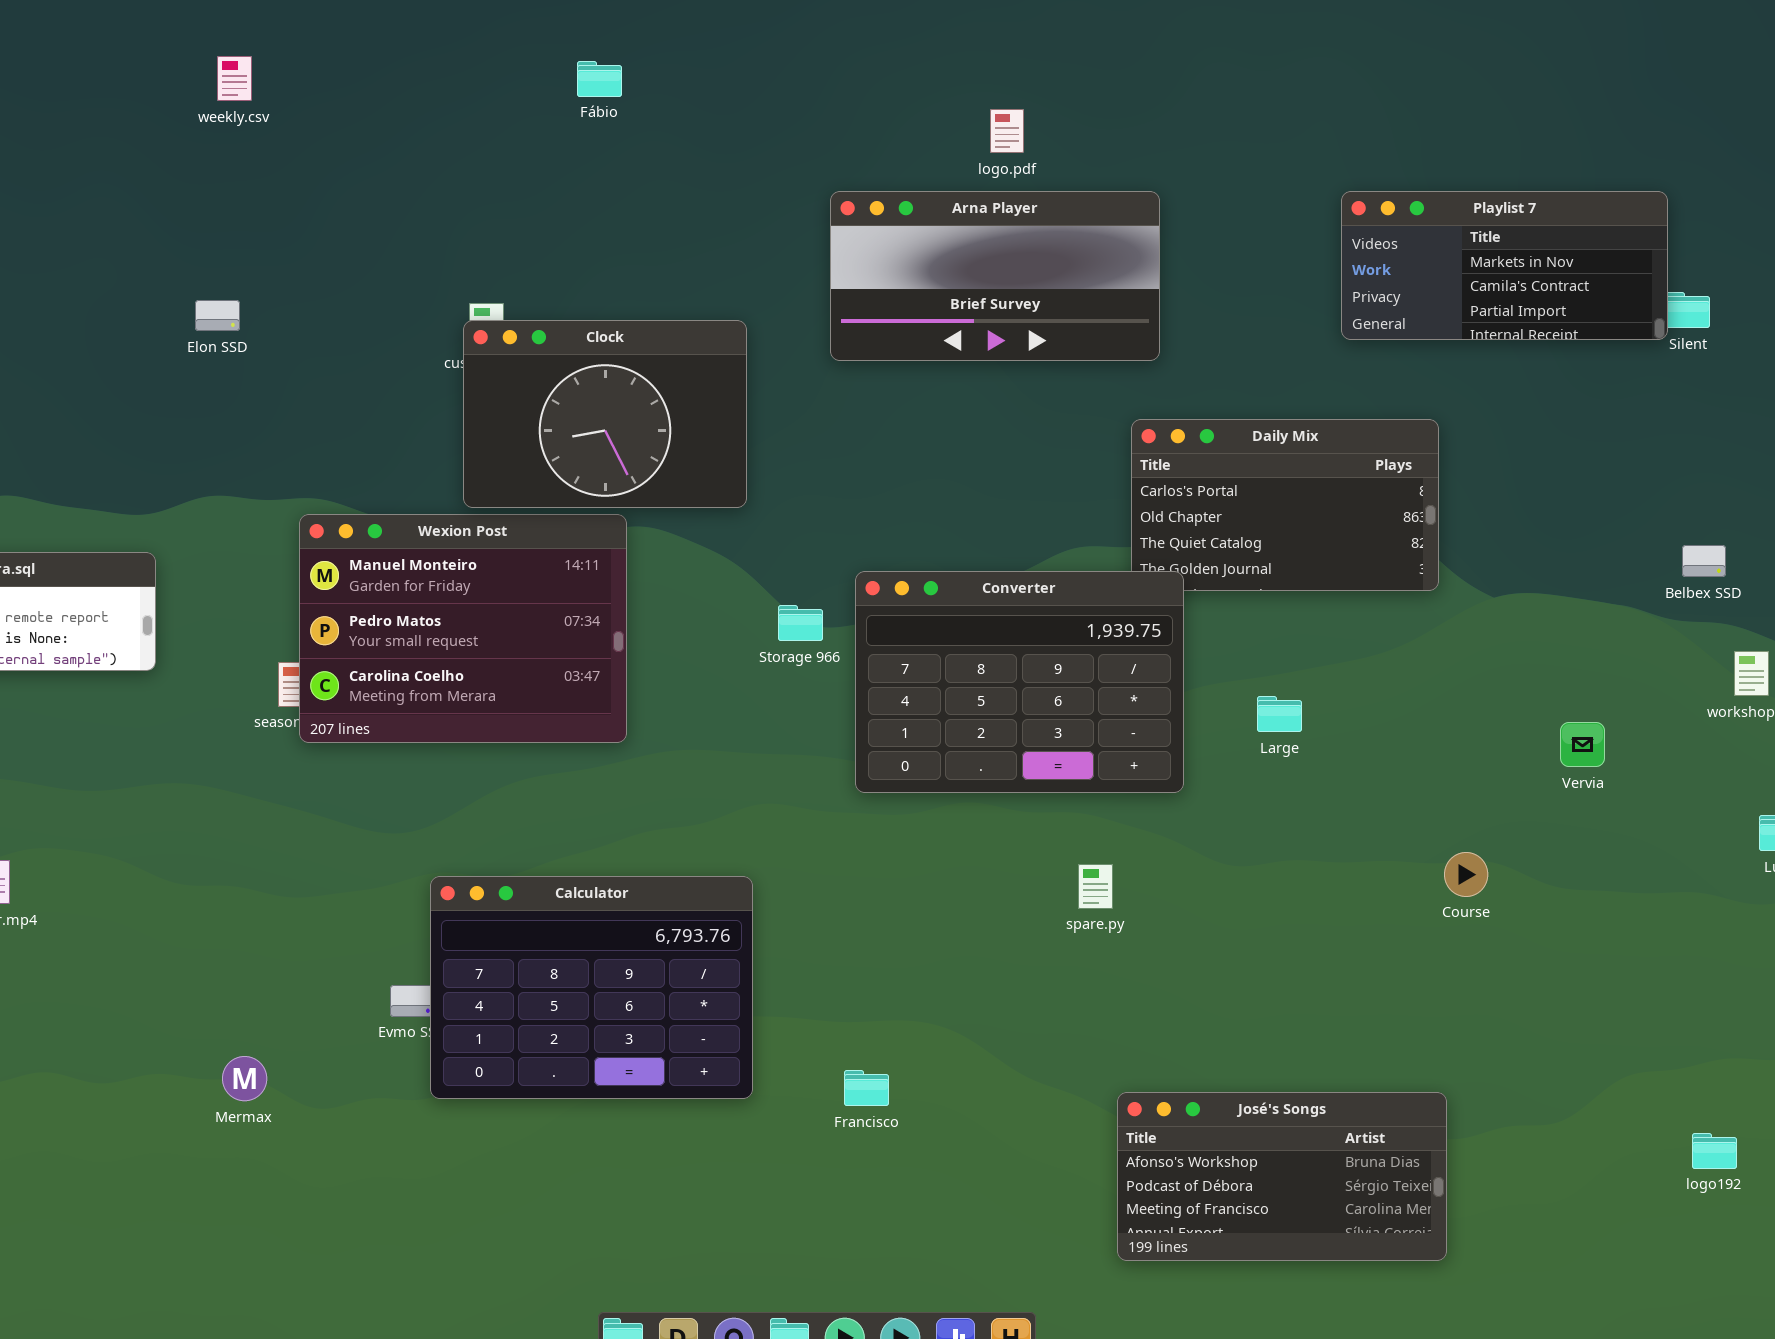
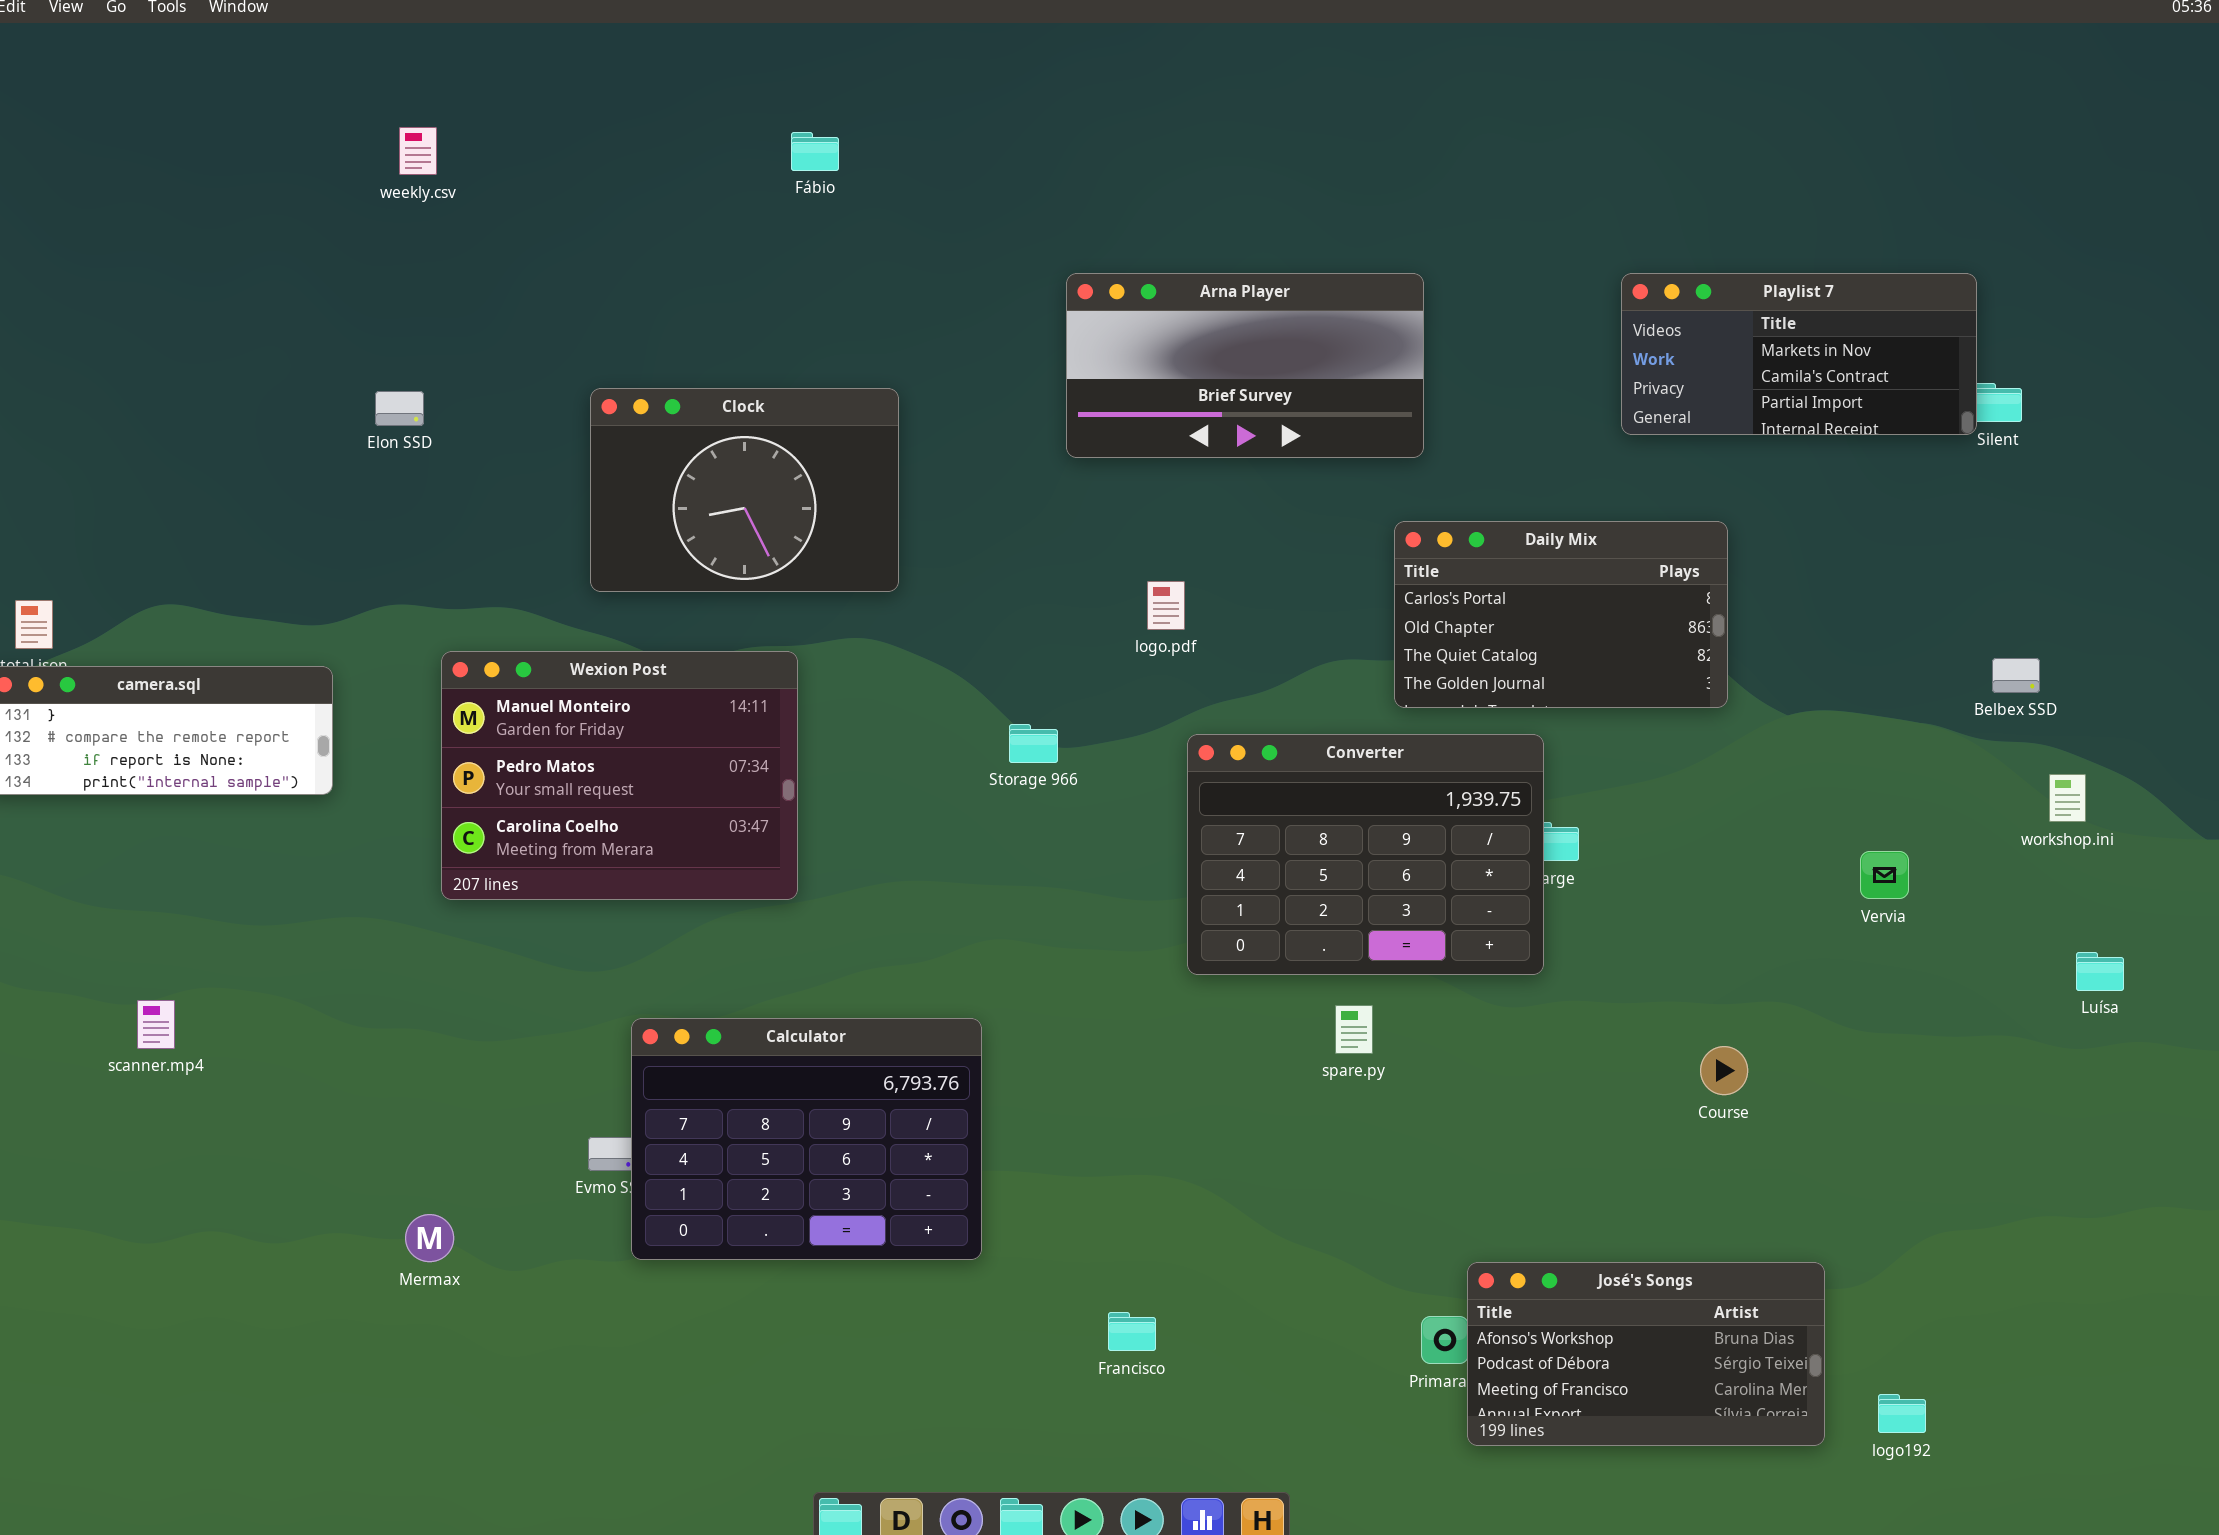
logo.pdf: [990,109,1024,153] -> [1147,581,1185,630], moved
Clock: [463,320,747,508] -> [590,388,899,592], moved
Wexion Post: [299,514,627,743] -> [441,651,798,900], moved
Converter: [855,571,1184,793] -> [1187,734,1544,975], moved
Course: [1444,852,1488,897] -> [1700,1046,1748,1095], moved
Francisco: [844,1070,889,1106] -> [1108,1312,1156,1351], moved
José's Songs: [1117,1092,1447,1261] -> [1467,1262,1825,1446], moved
logo192: [1692,1133,1737,1169] -> [1878,1394,1926,1433], moved

